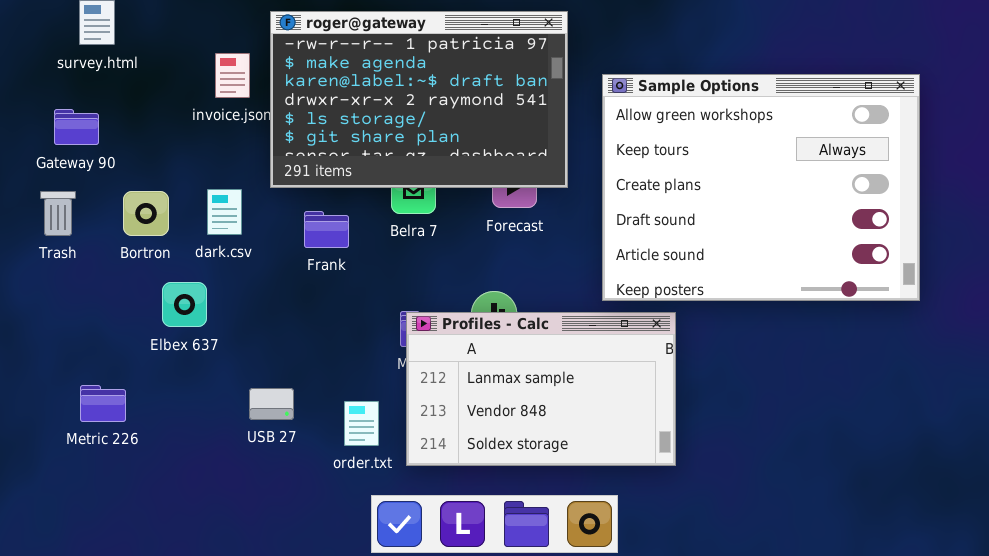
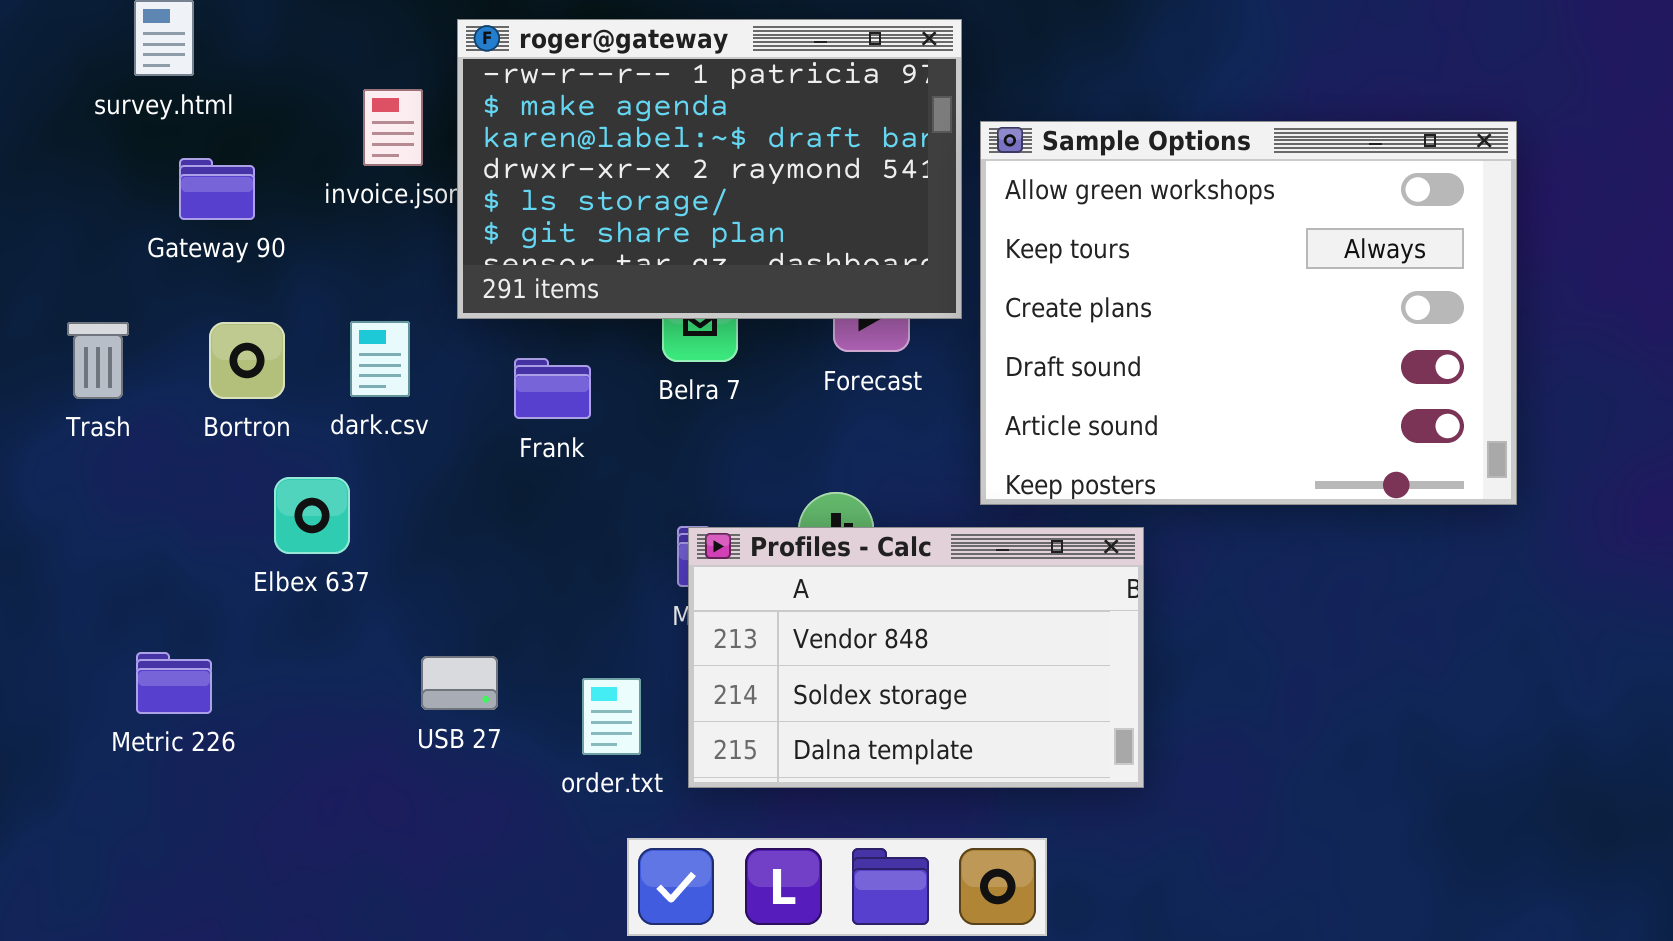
Sample Options: [602,74,920,301] -> [980,121,1517,505], moved
Gateway 90: [54,109,99,145] -> [179,158,255,220], moved
Profiles - Calc: [406,312,676,466] -> [688,527,1144,788], scrolled down 1 row

